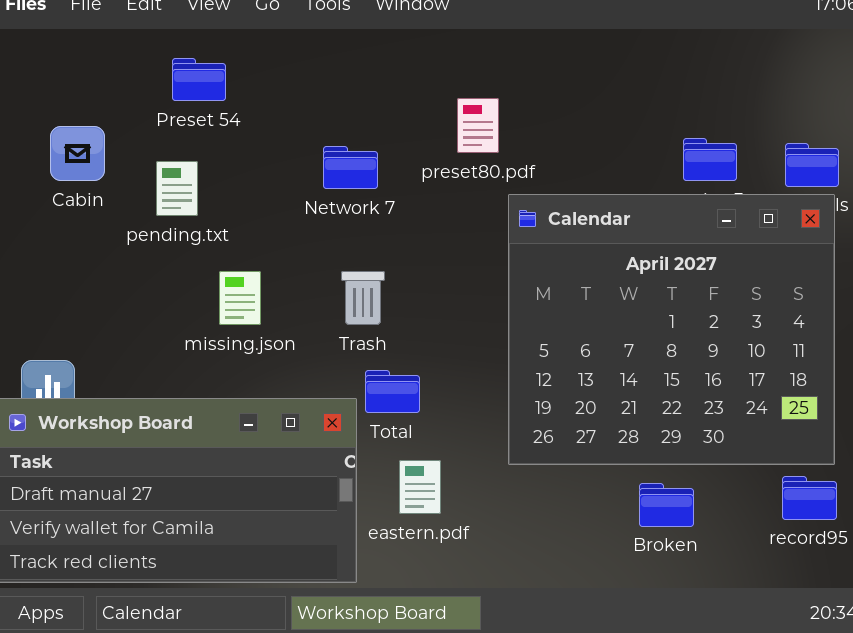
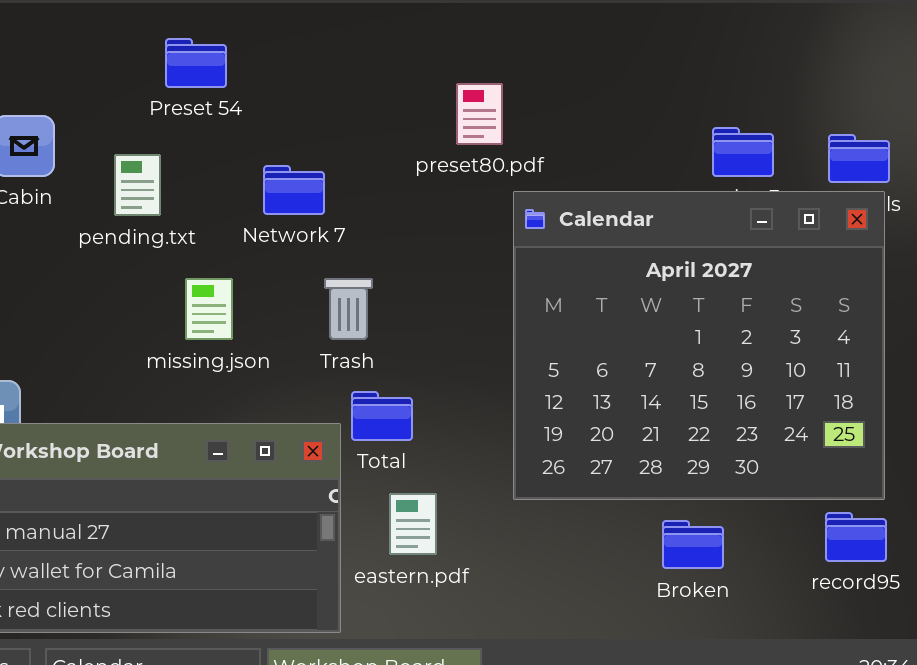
Preset 54: [172,58,226,101] -> [165,38,227,88], moved
Network 7: [323,146,378,189] -> [263,165,325,215], moved

